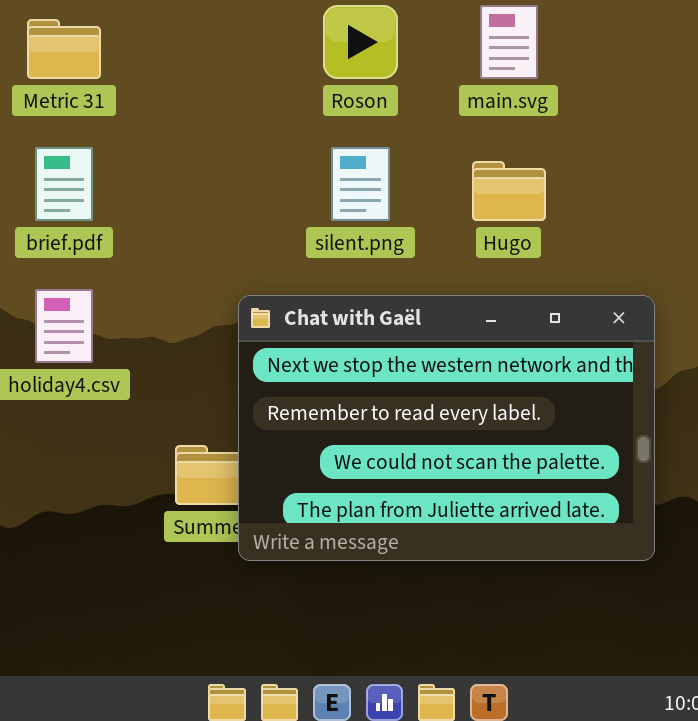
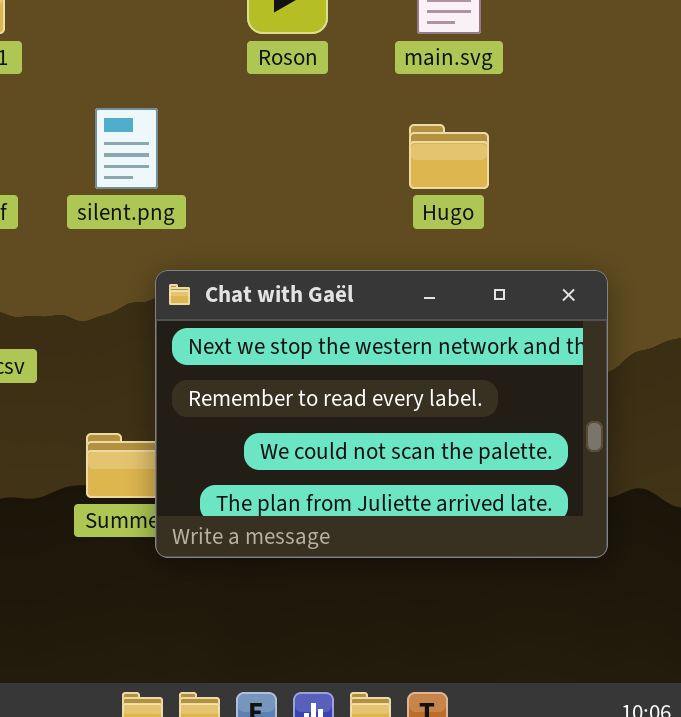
silent.png: [331,147,390,221] -> [95,108,158,189], moved

